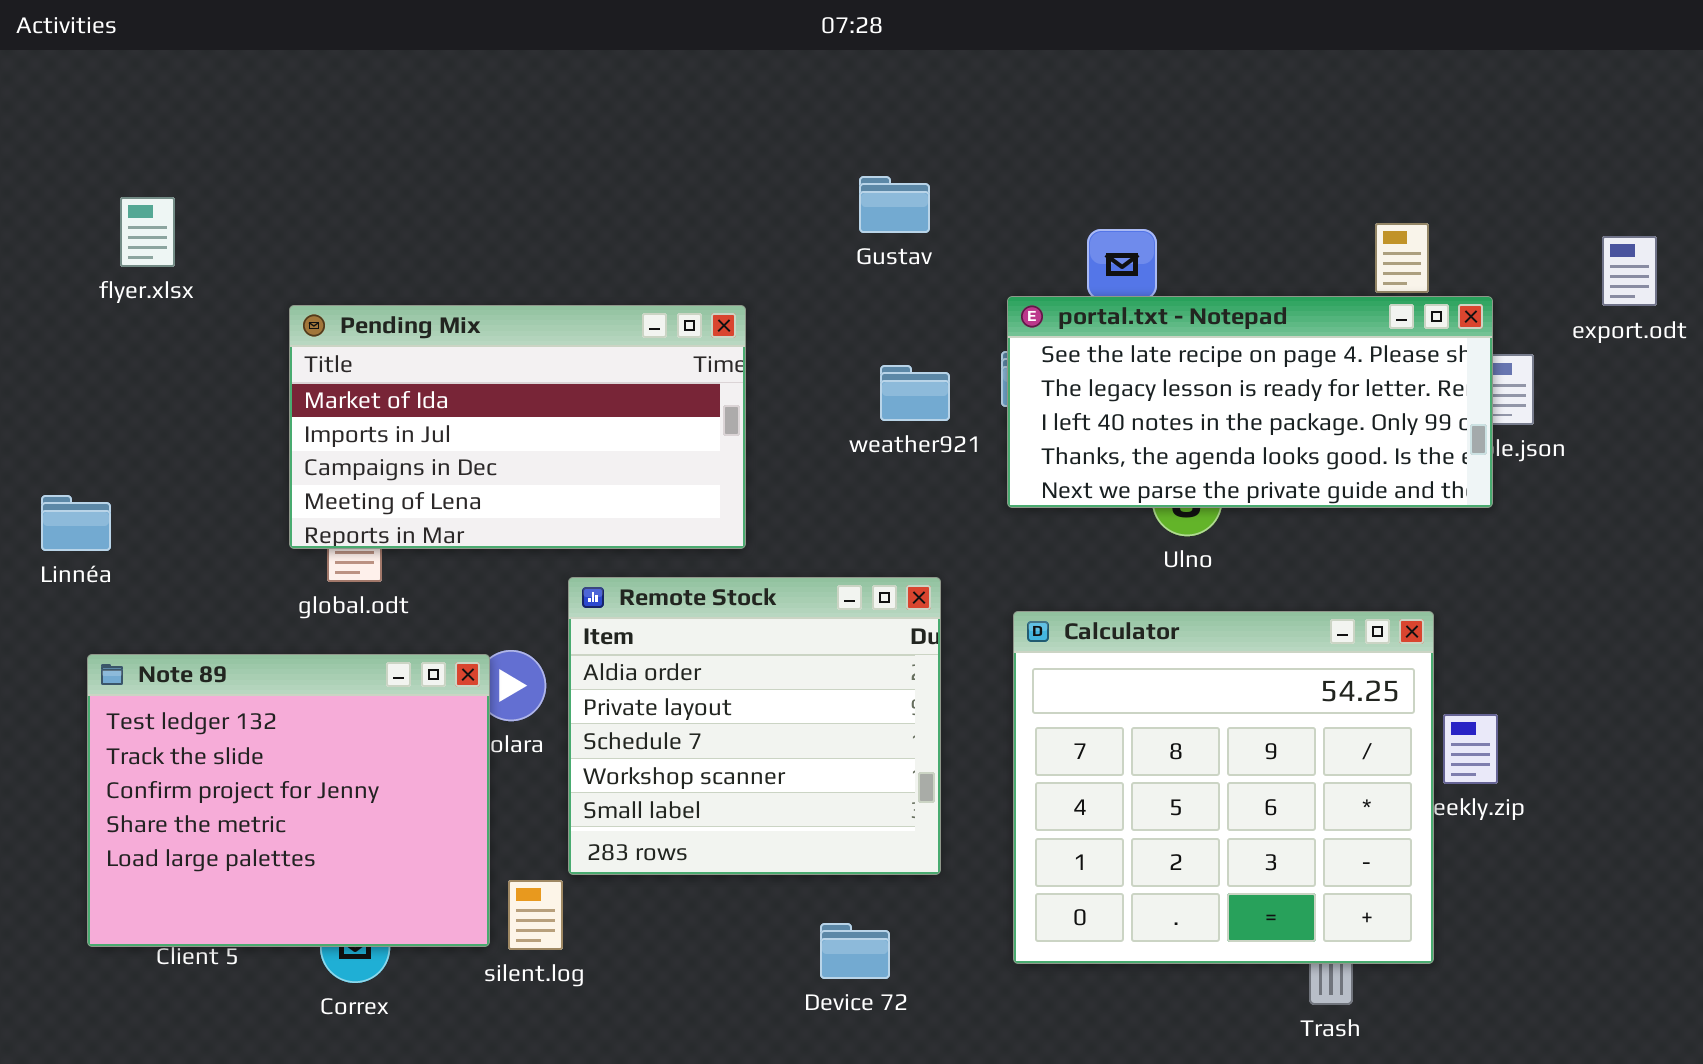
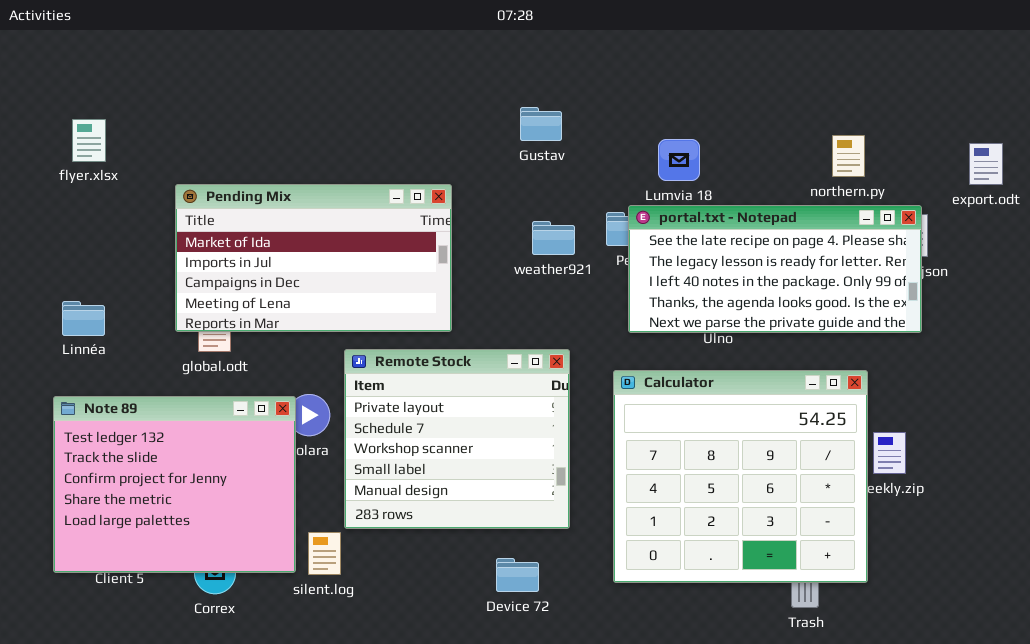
portal.txt - Notepad: [1007,296,1493,508] -> [628,205,922,333], moved
Linnéa: [41,495,111,551] -> [62,301,105,336], moved
Remote Stock: [568,577,941,875] -> [344,349,570,529], scrolled down 1 row

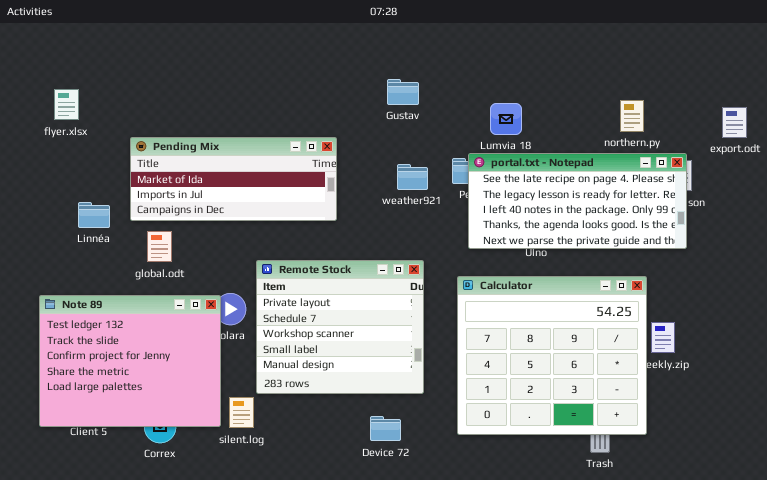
Pending Mix: [175,184,452,332] -> [130,137,337,221], resized
Linnéa: [62,301,105,336] -> [78,202,110,228], moved

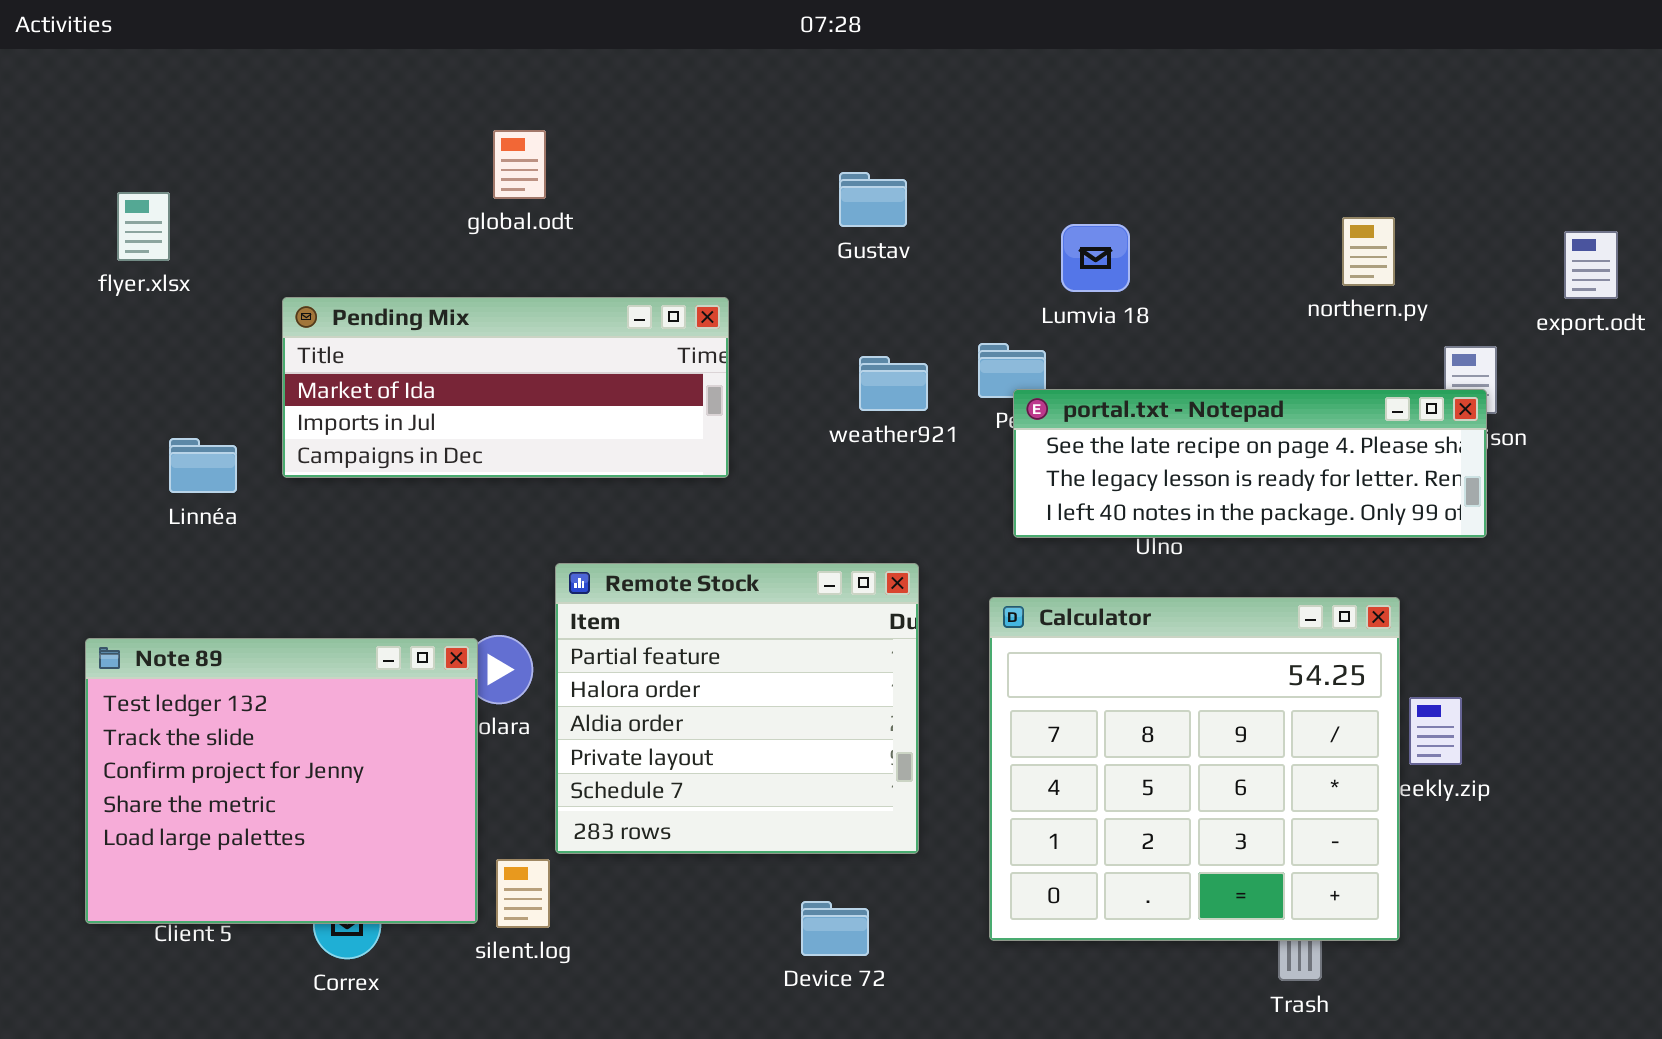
portal.txt - Notepad: [468,153,687,249] -> [1013,389,1487,538], resized
global.odt: [147,231,172,262] -> [493,130,546,199], moved
Remote Stock: [256,260,424,394] -> [555,563,919,854], scrolled up 3 rows

